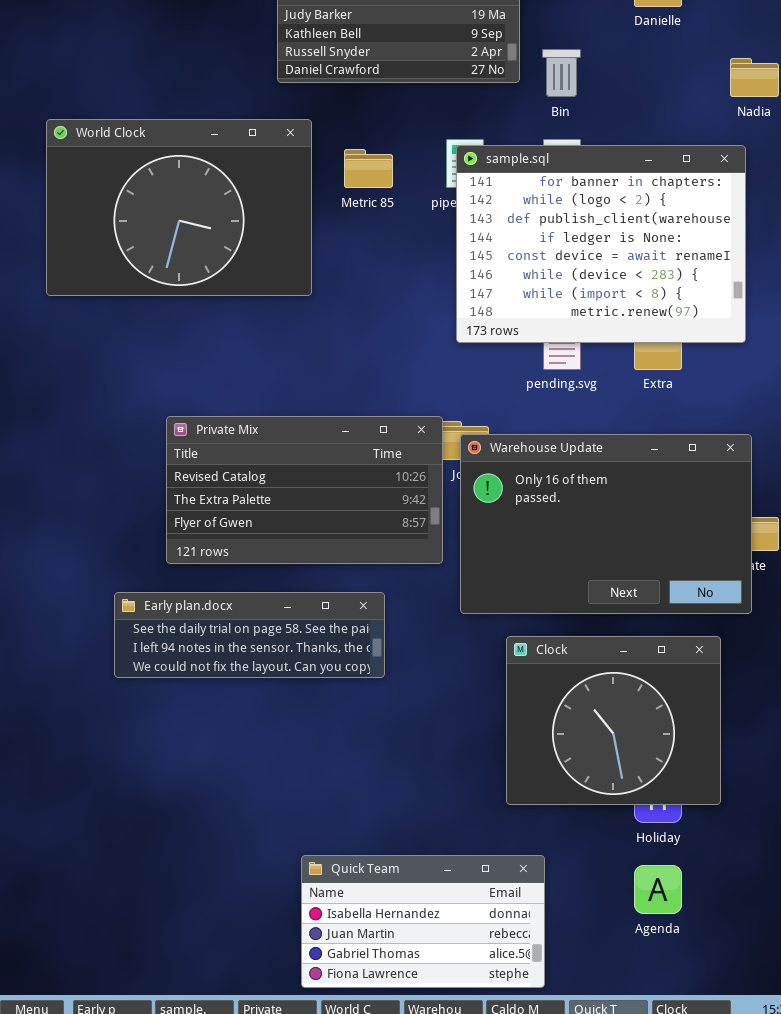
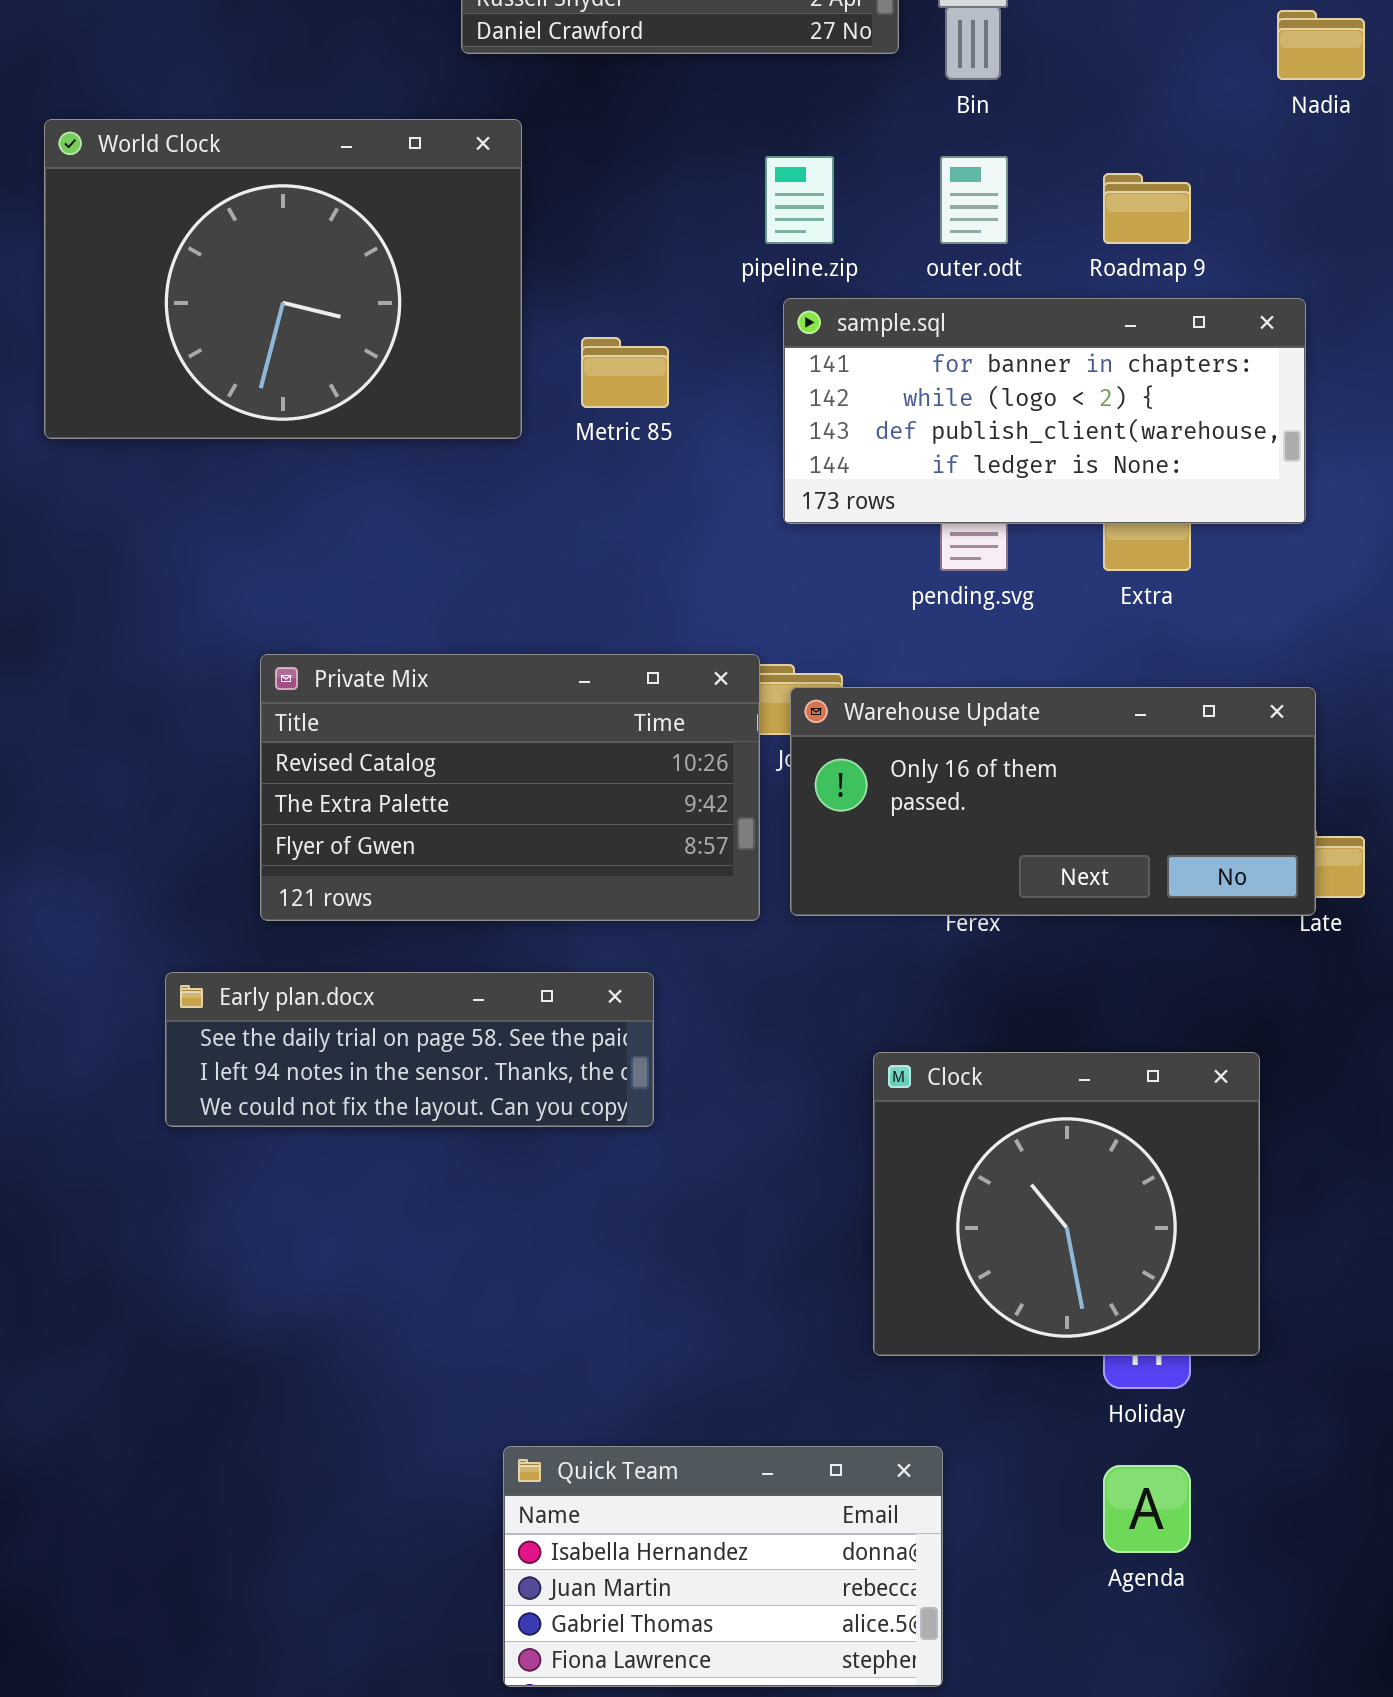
sample.sql: [456,145,746,343] -> [783,298,1306,524], resized
Metric 85: [344,149,393,188] -> [581,337,669,408], moved
Warehouse Update: [460,434,752,614] -> [790,687,1316,916], resized

